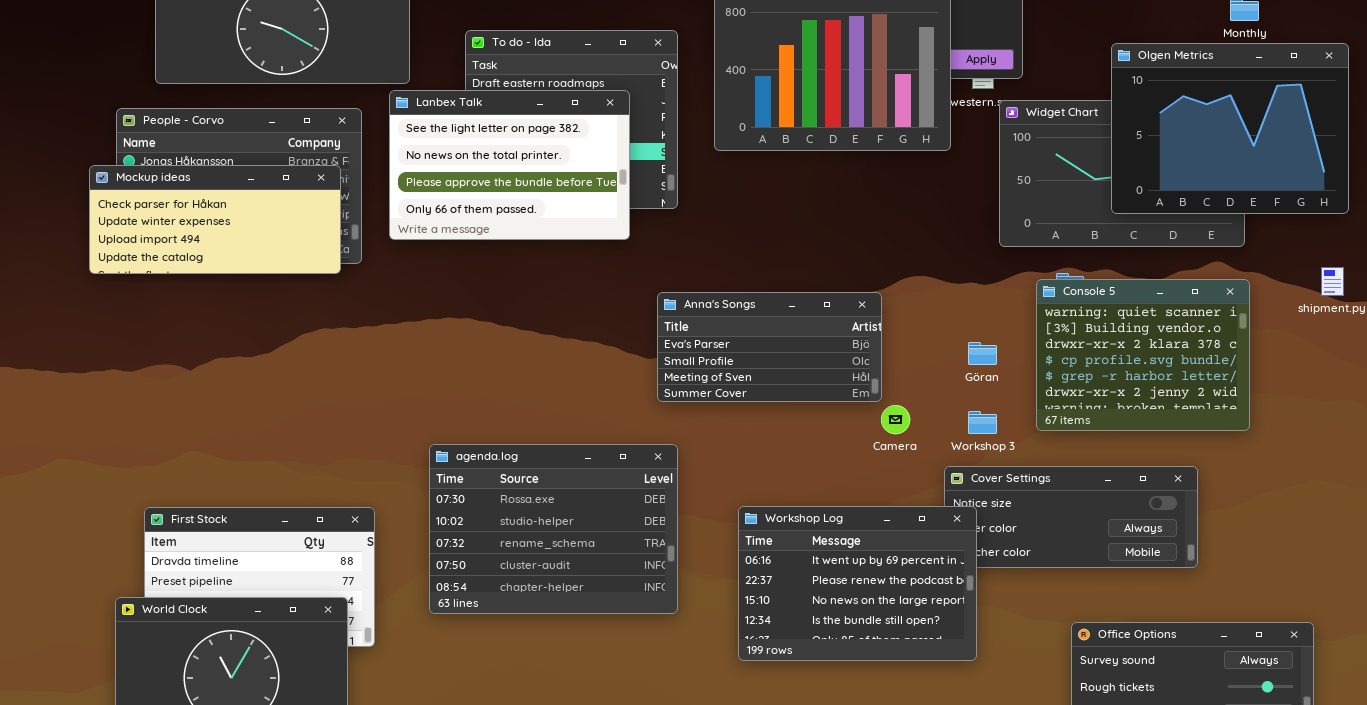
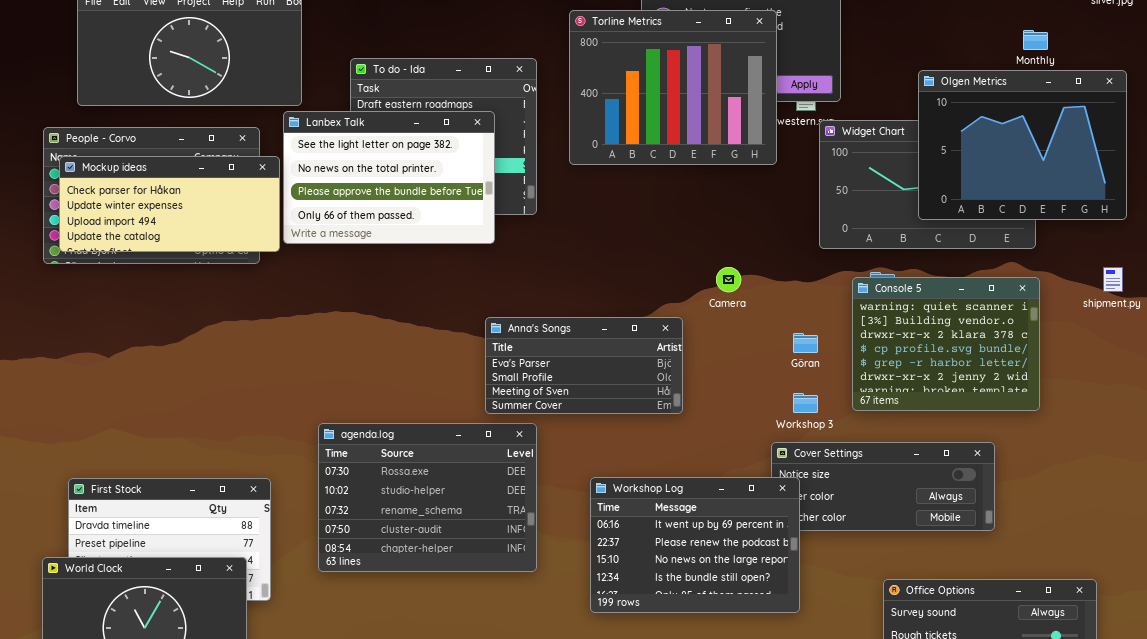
Mockup ideas: [89,165,341,274] -> [59,156,280,252], moved
Anna's Songs: [657,292,882,402] -> [485,317,683,414], moved
Camera: [881,405,910,434] -> [716,267,741,292], moved

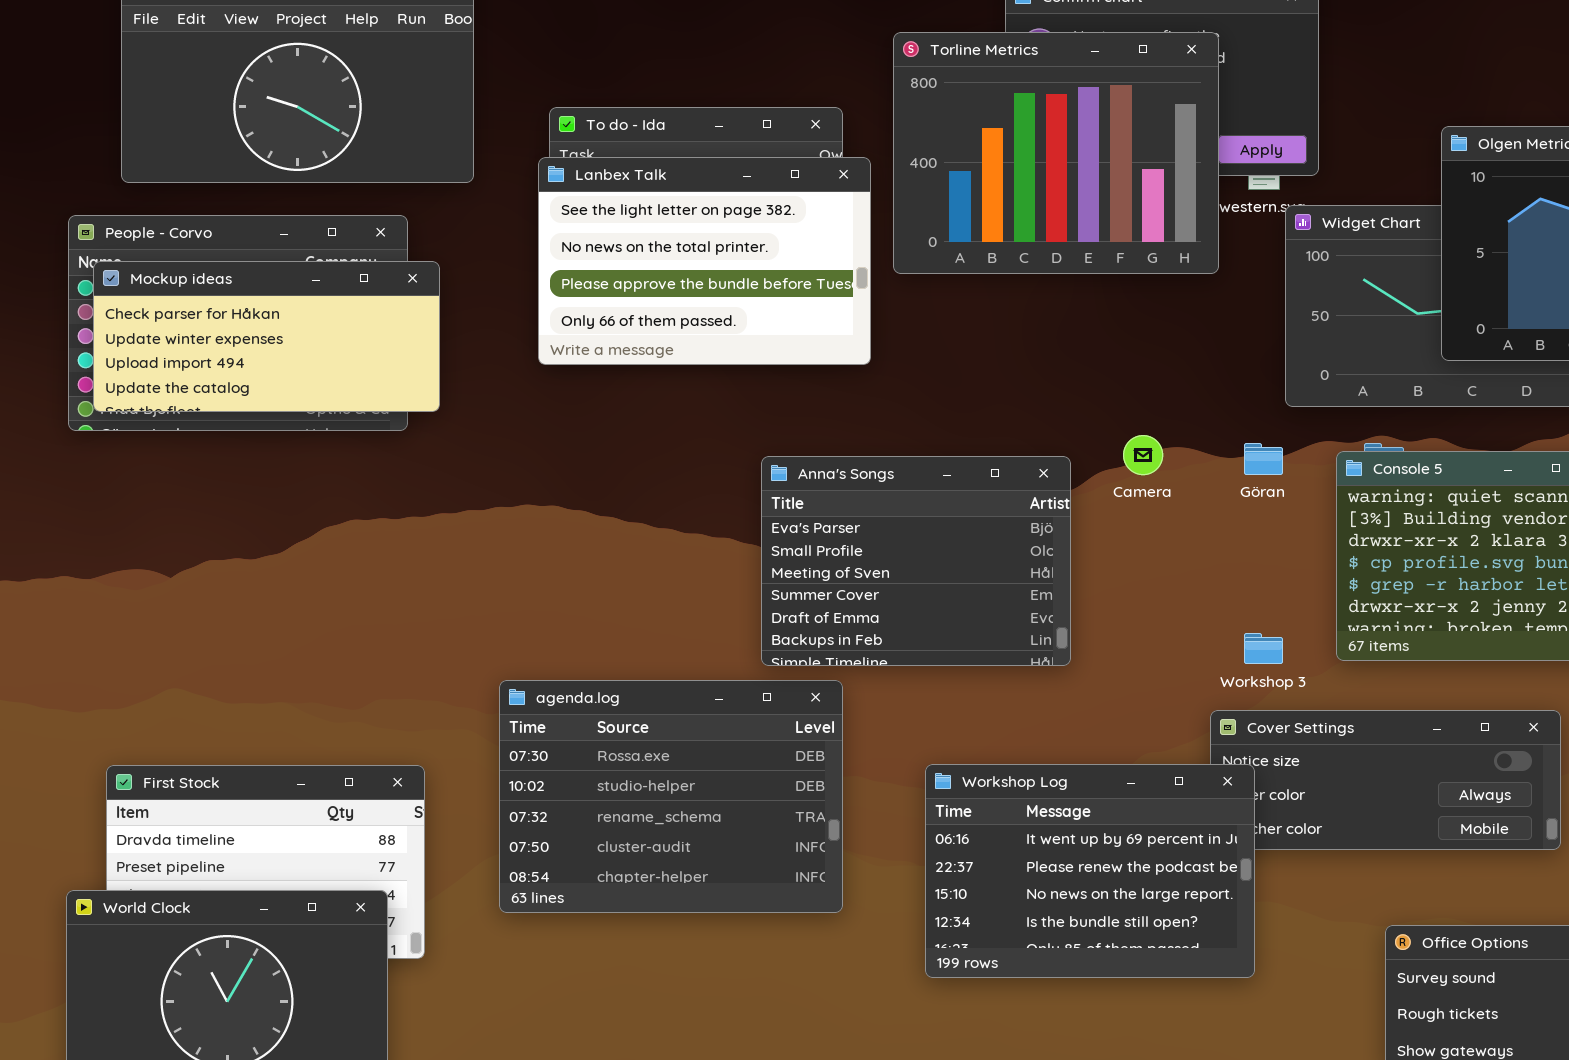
Lanbex Talk: [283,111,495,244] -> [538,157,871,365], moved
Anna's Songs: [485,317,683,414] -> [761,456,1071,666], resized
Göran: [793,333,818,353] -> [1244,443,1283,475], moved

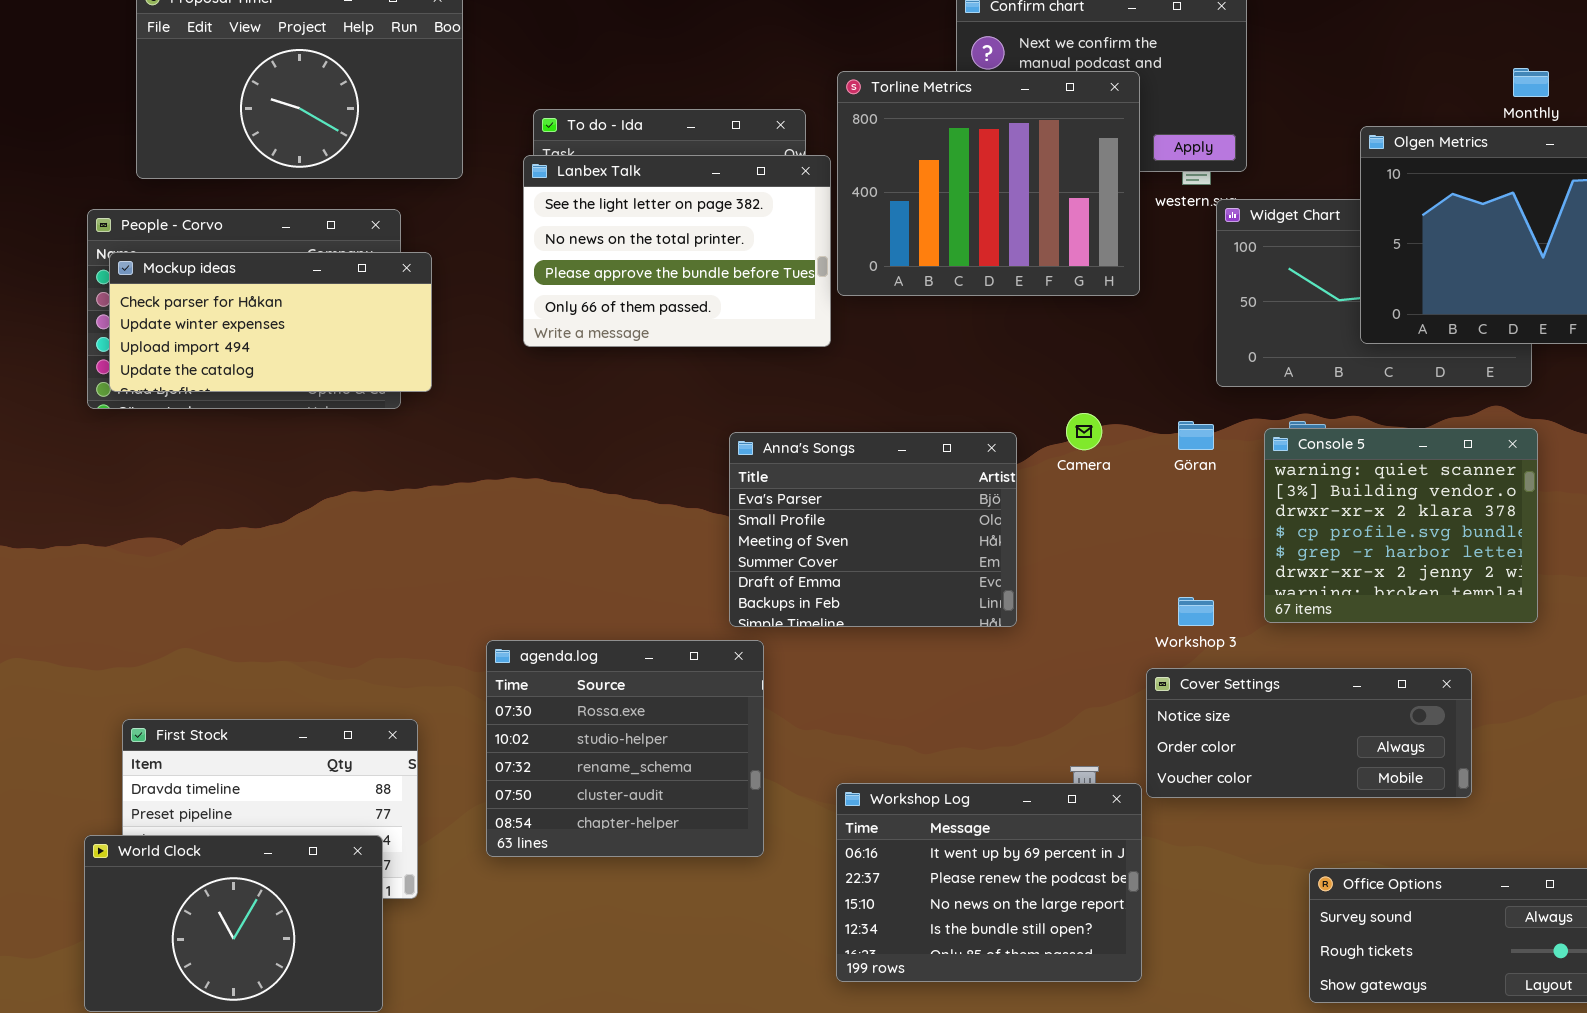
Torline Metrics: [893,32,1219,274] -> [837,71,1140,296], moved
agenda.log: [499,680,843,913] -> [486,640,764,857], resized
Workshop Log: [925,764,1255,978] -> [836,783,1142,982], moved

